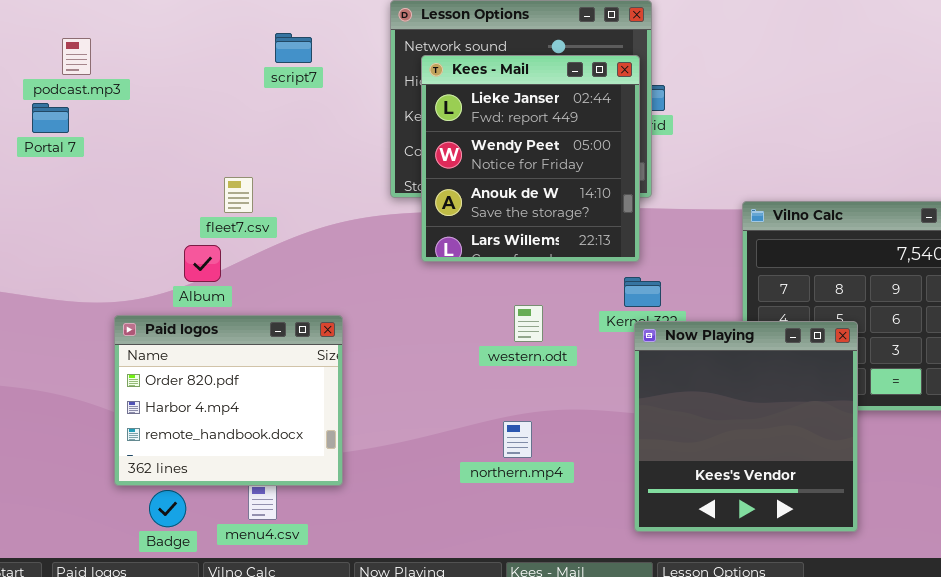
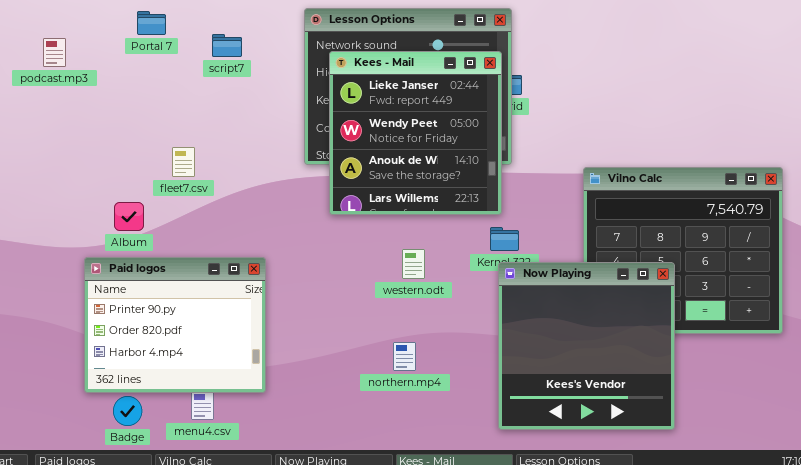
Portal 7: [32,103,69,133] -> [137,11,166,35], moved
Album: [184,245,221,282] -> [114,202,144,231], moved
Paid logos: [114,315,343,486] -> [84,257,266,393], scrolled up 1 row

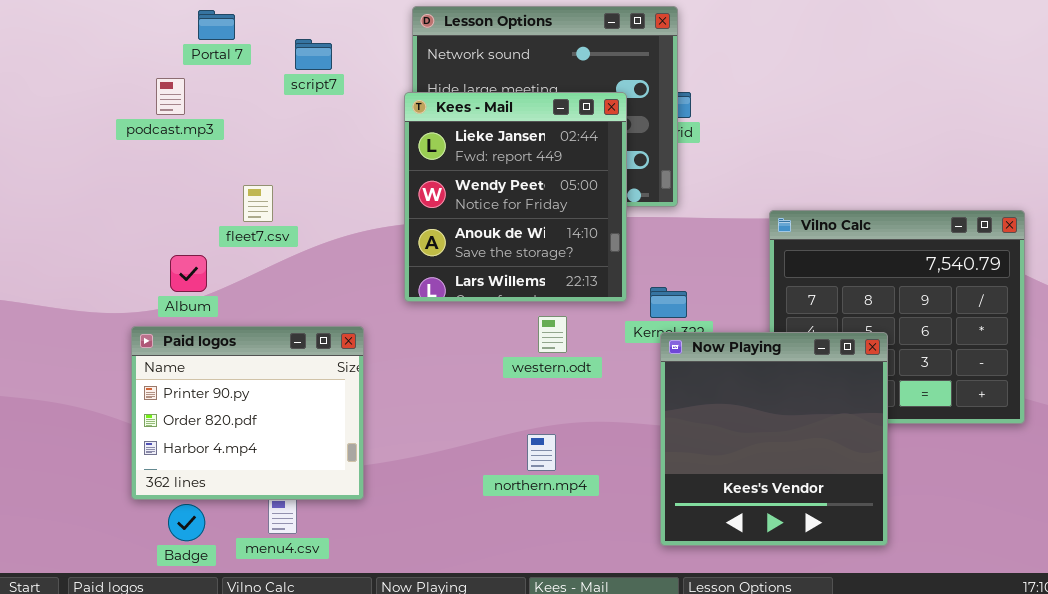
podcast.mp3: [43,38,66,67] -> [156,78,185,115], moved
Kees - Mail: [329,51,502,215] -> [404,92,627,302], moved

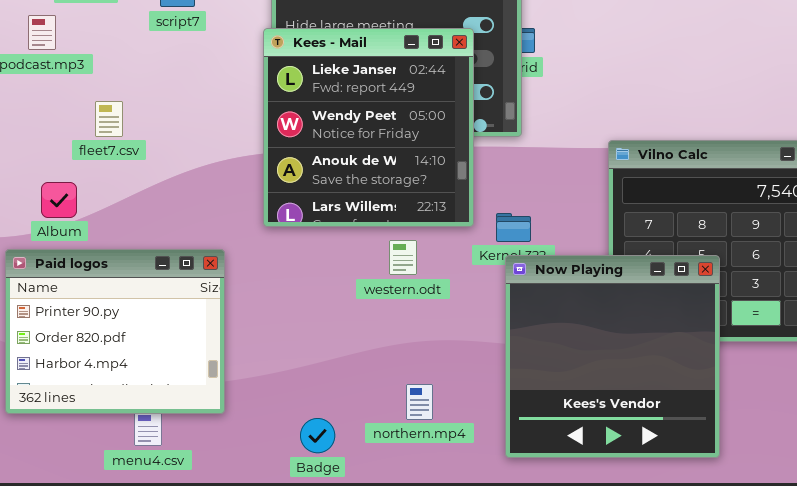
fleet7.csv: [243,185,273,222] -> [95,101,123,137], moved
northern.mp4: [527,434,556,471] -> [406,384,433,420], moved
Badge: [168,504,205,541] -> [300,418,335,453], moved

